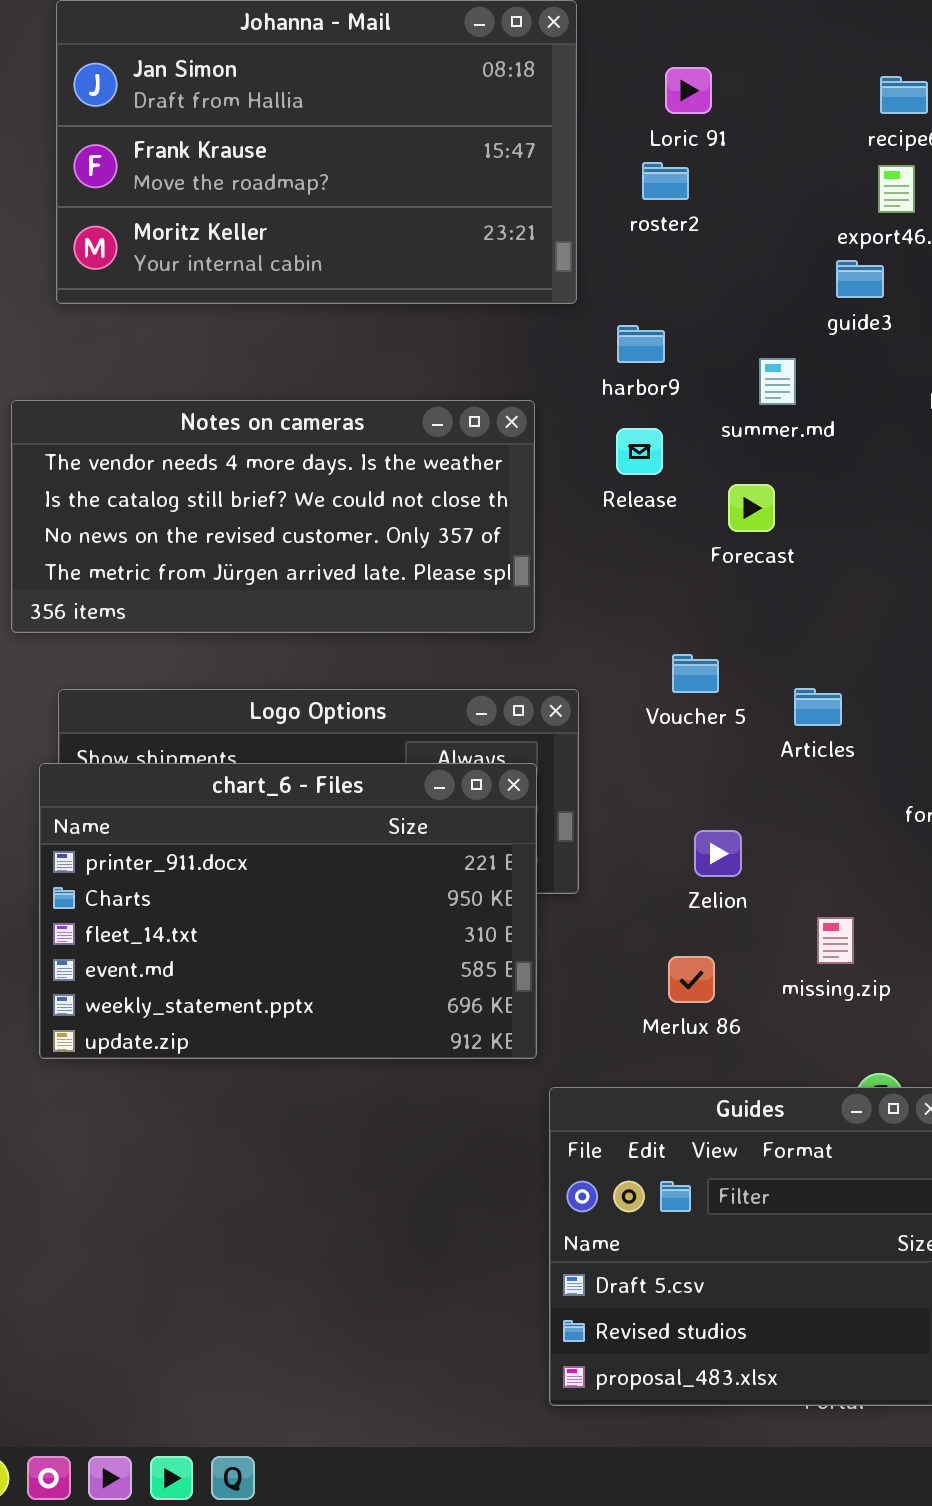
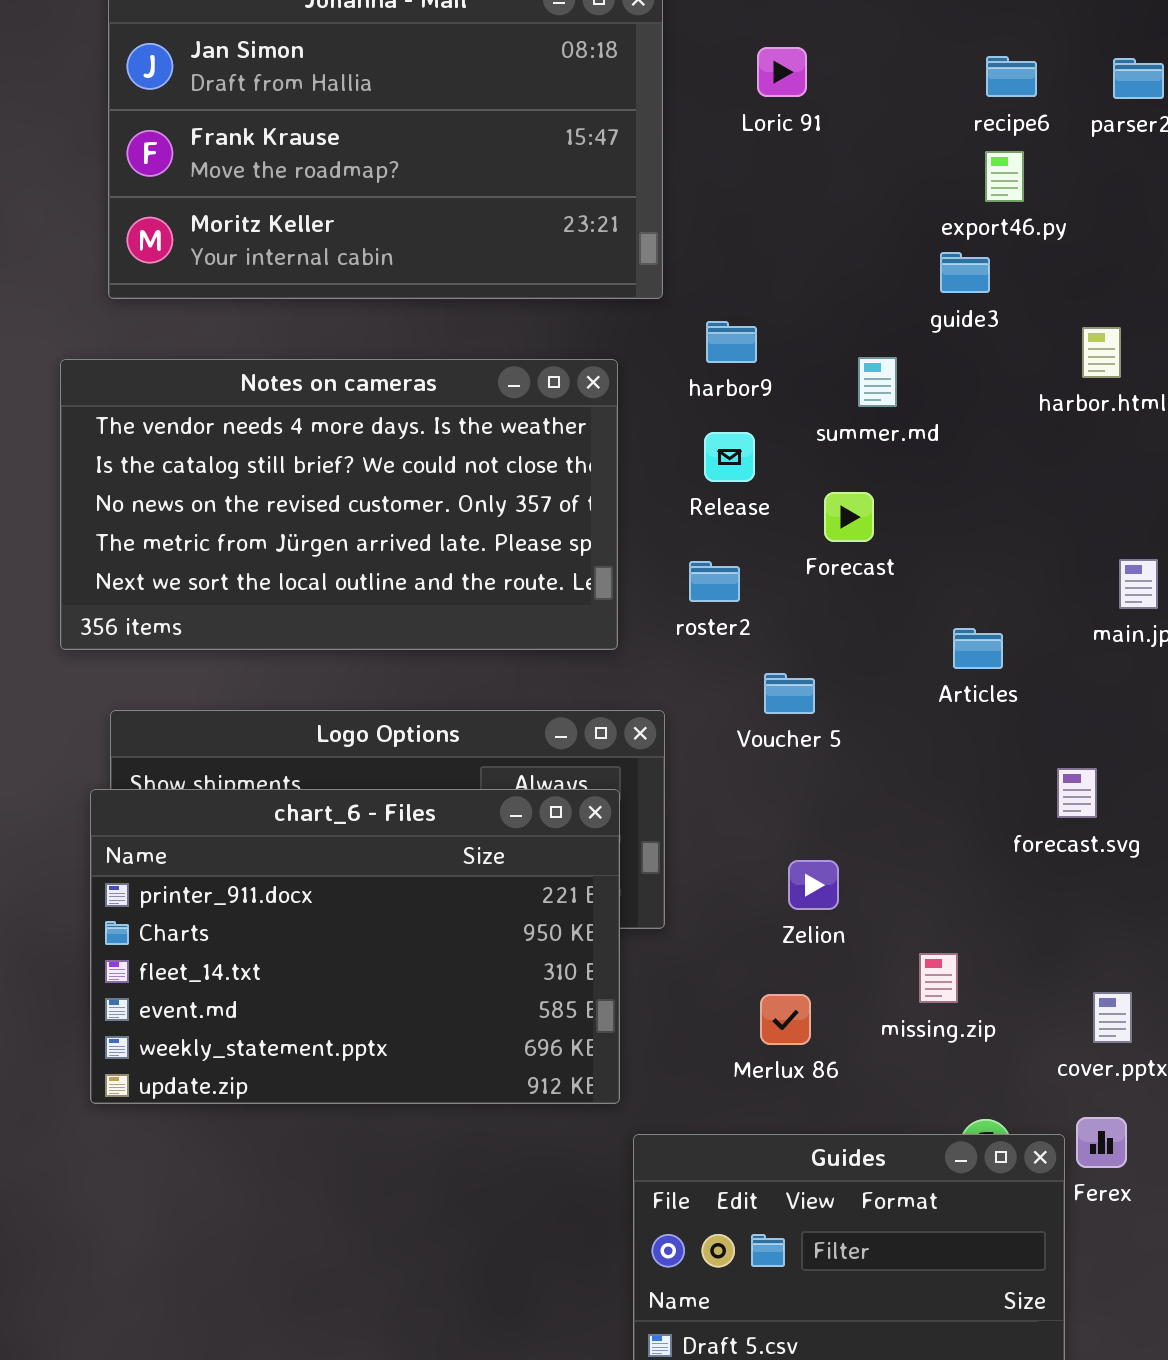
roster2: [642,162,689,200] -> [689,561,740,602], moved
Notes on cameras: [11,400,535,633] -> [60,359,618,650], resized
Articles: [794,688,842,726] -> [953,628,1003,669], moved

